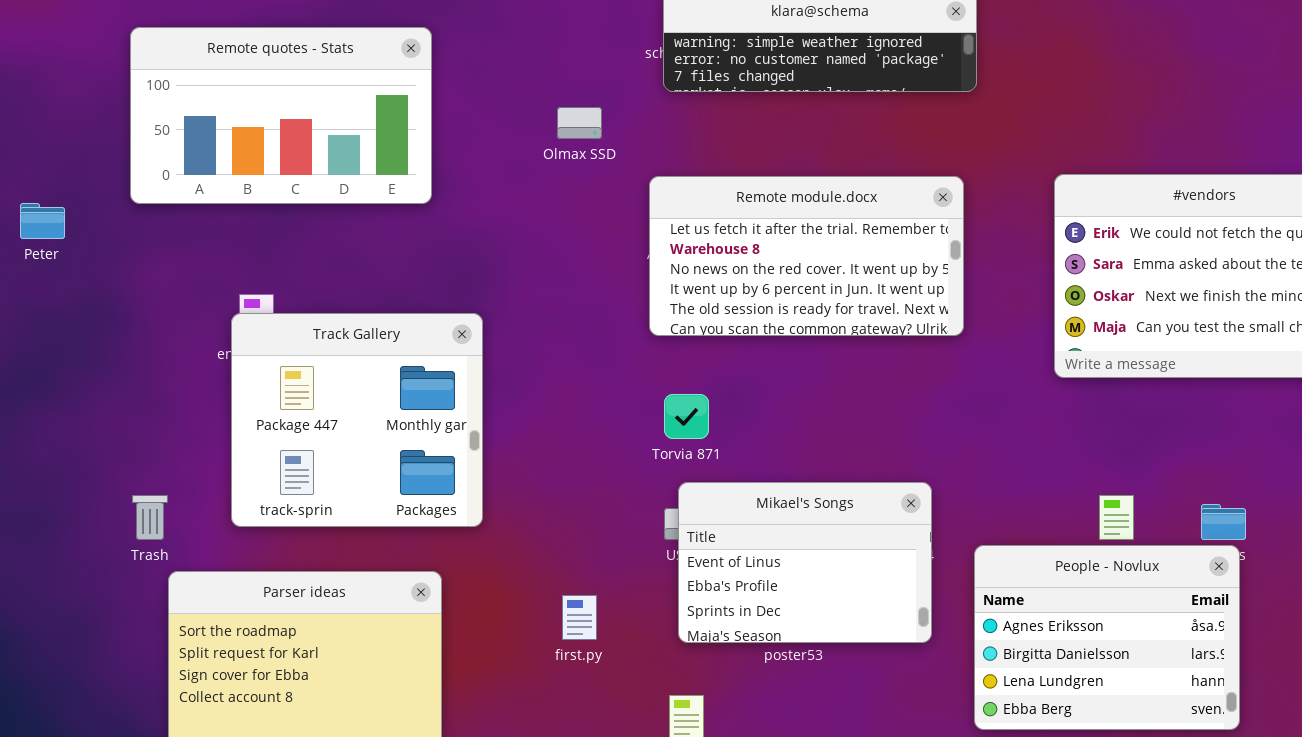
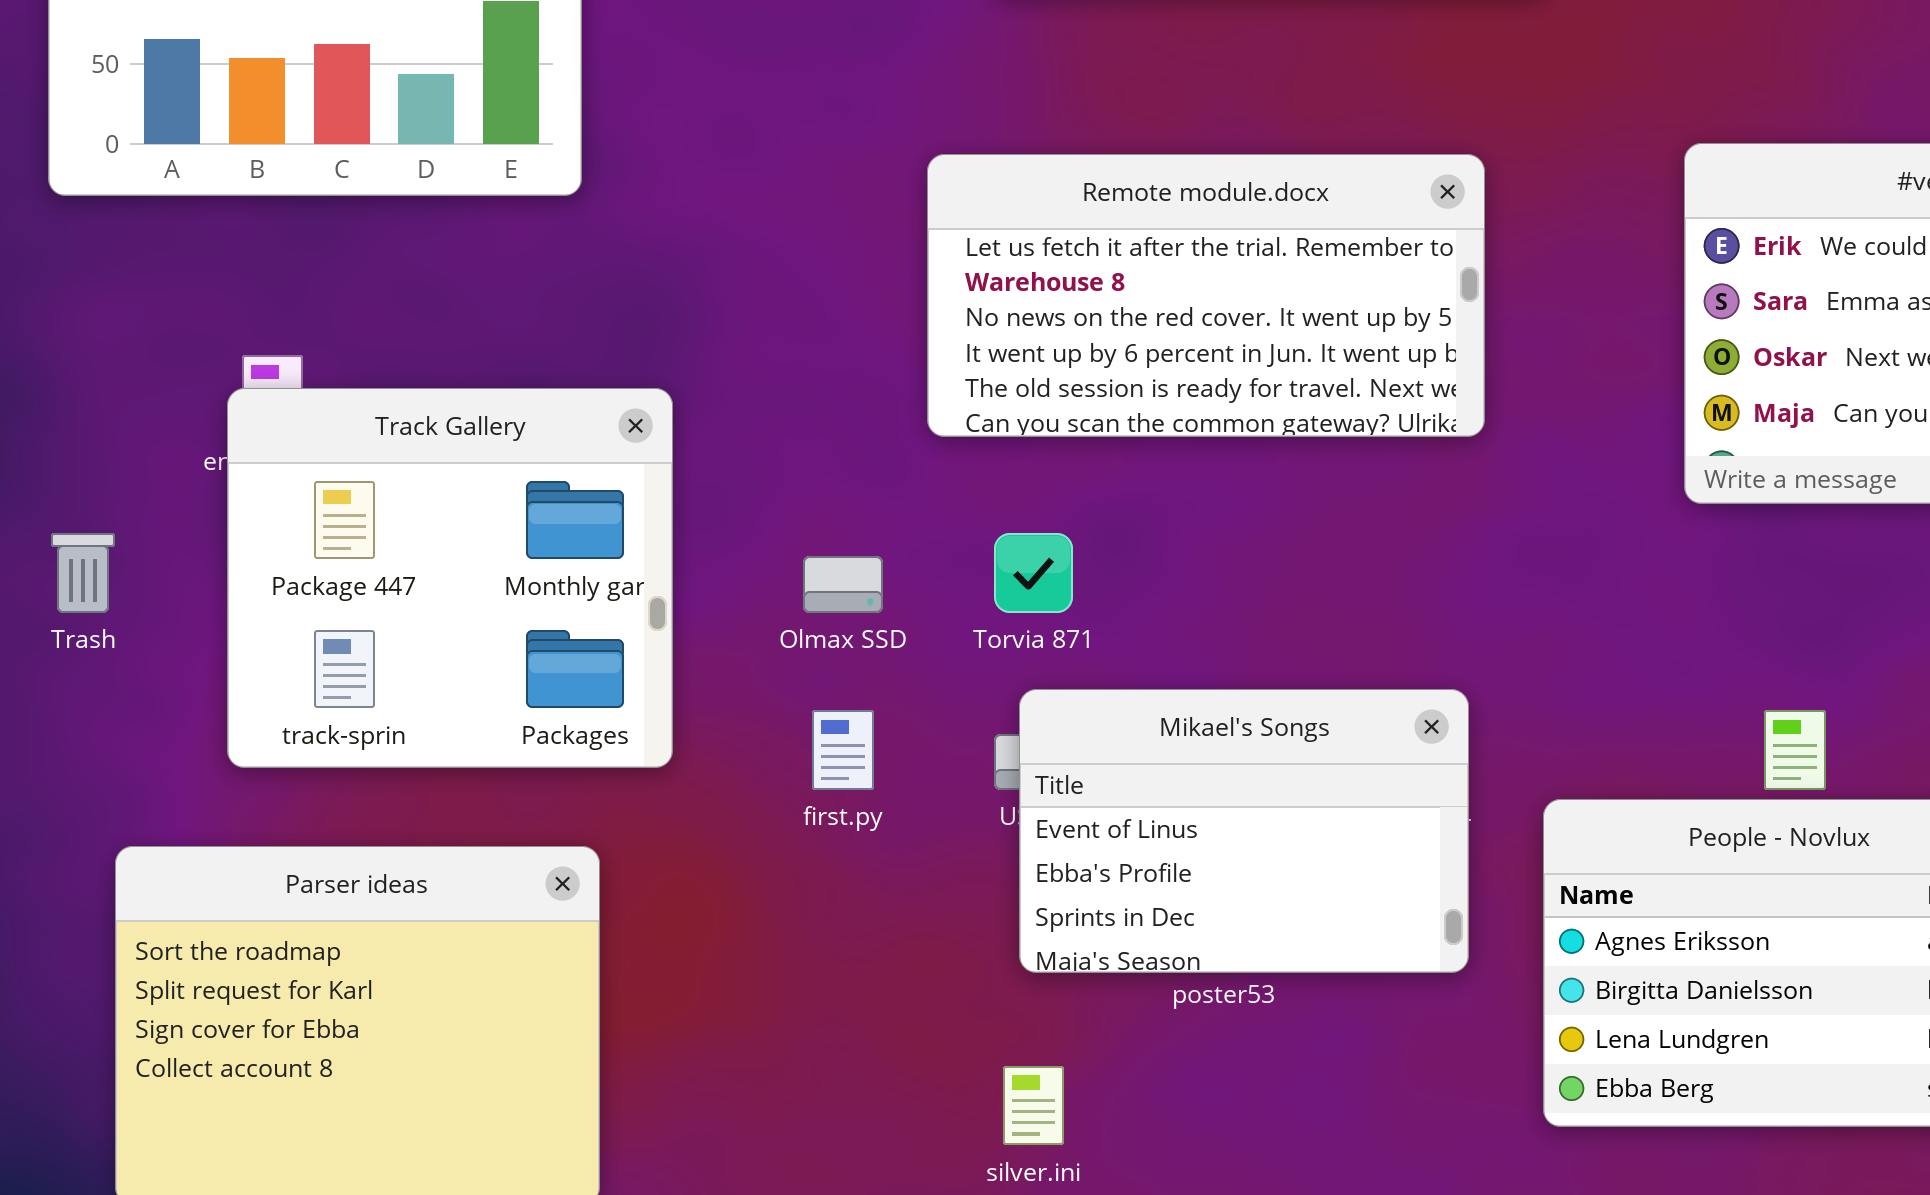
Olmax SSD: [557,107,602,139] -> [803,556,883,613], moved
Remote module.docx: [649,176,964,336] -> [927,154,1485,437], moved
Trash: [132,495,168,540] -> [51,533,115,613], moved
first.py: [562,595,597,640] -> [812,710,874,790], moved

